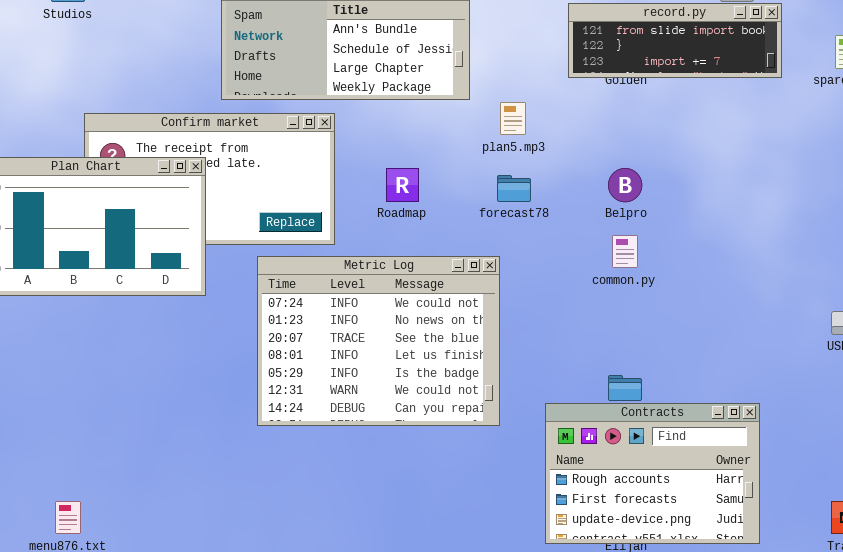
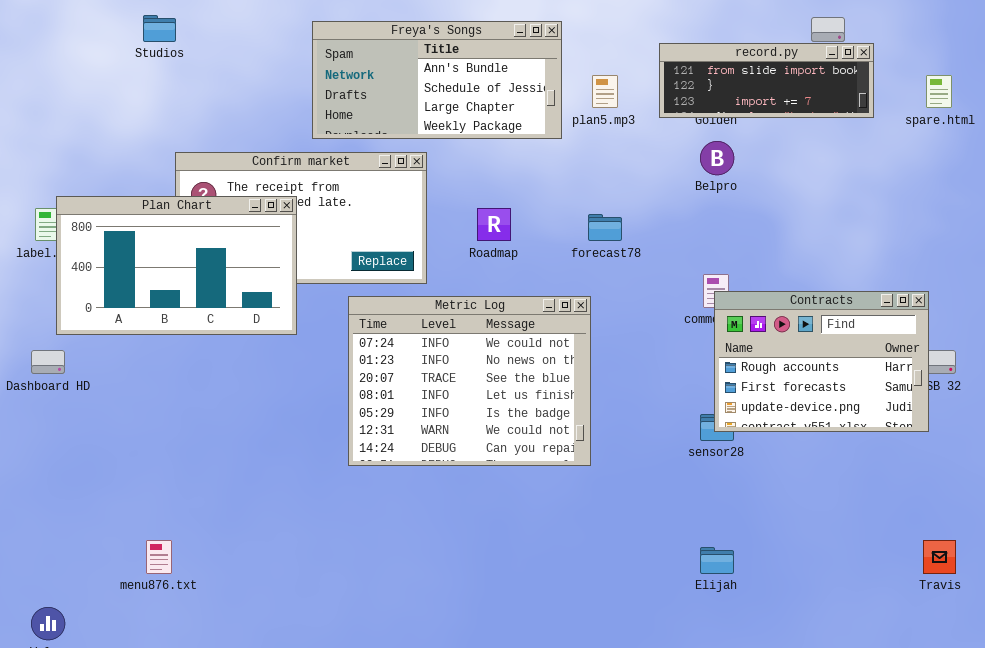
plan5.mp3: [500,102,526,135] -> [592,75,618,108], moved
Belpro: [608,168,642,202] -> [700,141,734,175], moved
Contracts: [545,403,760,544] -> [714,291,929,432], moved

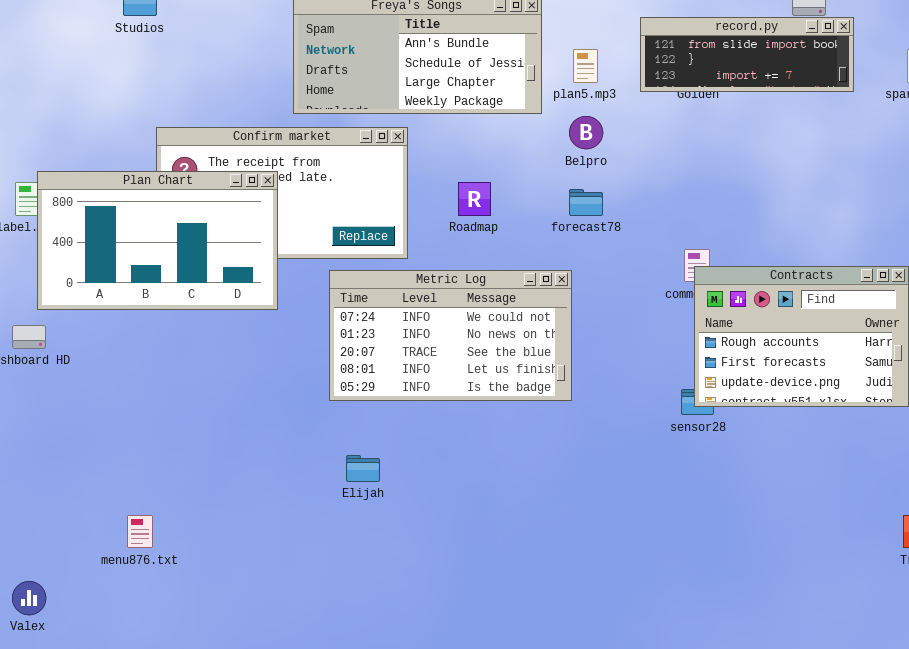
Belpro: [700,141,734,175] -> [569,116,603,149], moved
Metric Log: [348,296,591,466] -> [329,270,572,401], resized
Elijah: [700,547,734,574] -> [346,455,380,482], moved

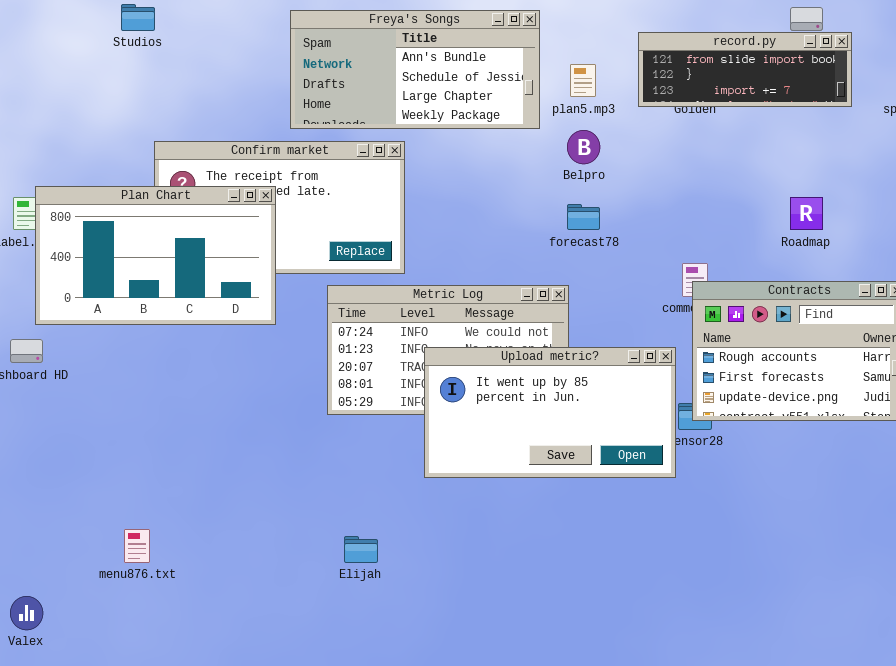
Roadmap: [458,182,491,216] -> [790,197,823,230], moved
Upload metric?: none -> [424,347,676,478], opened
Elijah: [346,455,380,482] -> [344,536,378,563], moved

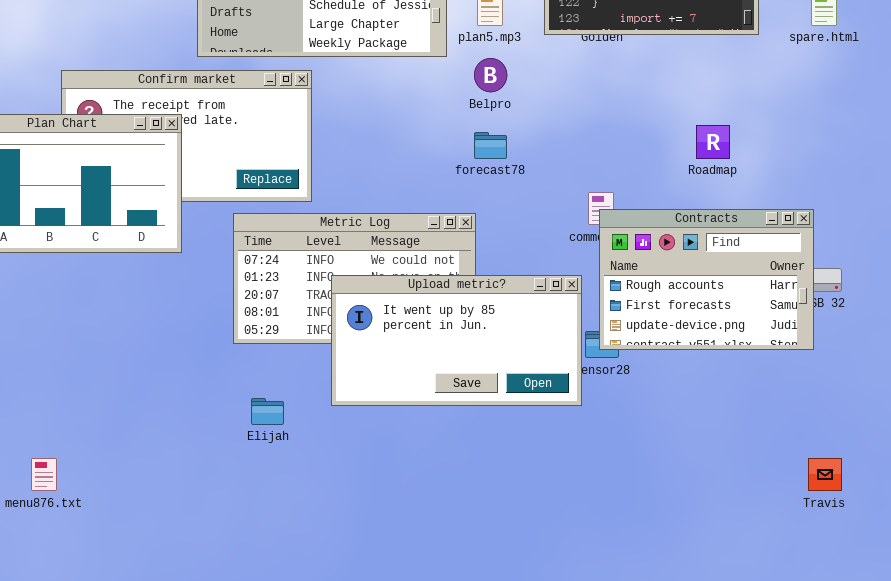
Elijah: [344,536,378,563] -> [251,398,284,425], moved

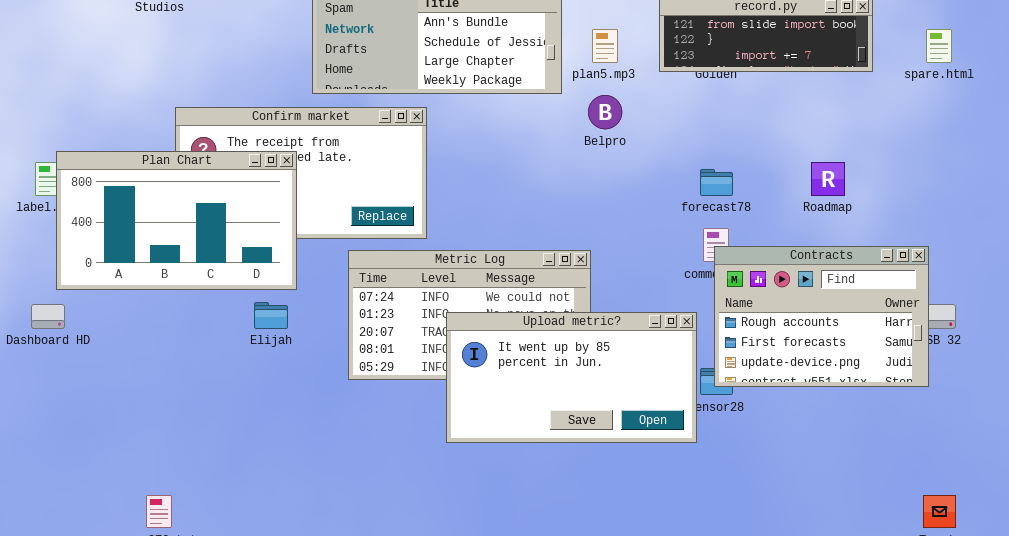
forecast78: [474,132,507,159] -> [700,169,733,196], moved
Elijah: [251,398,284,425] -> [254,302,288,329], moved

